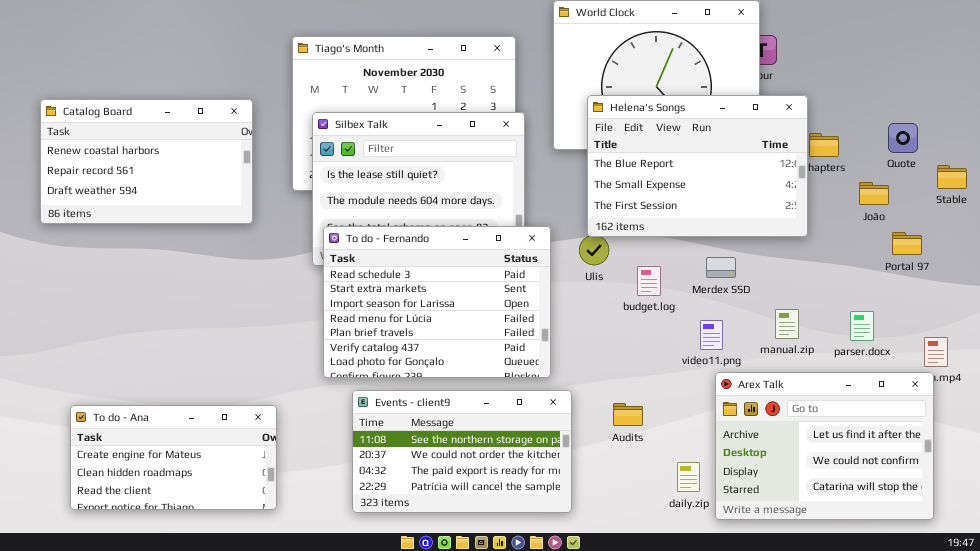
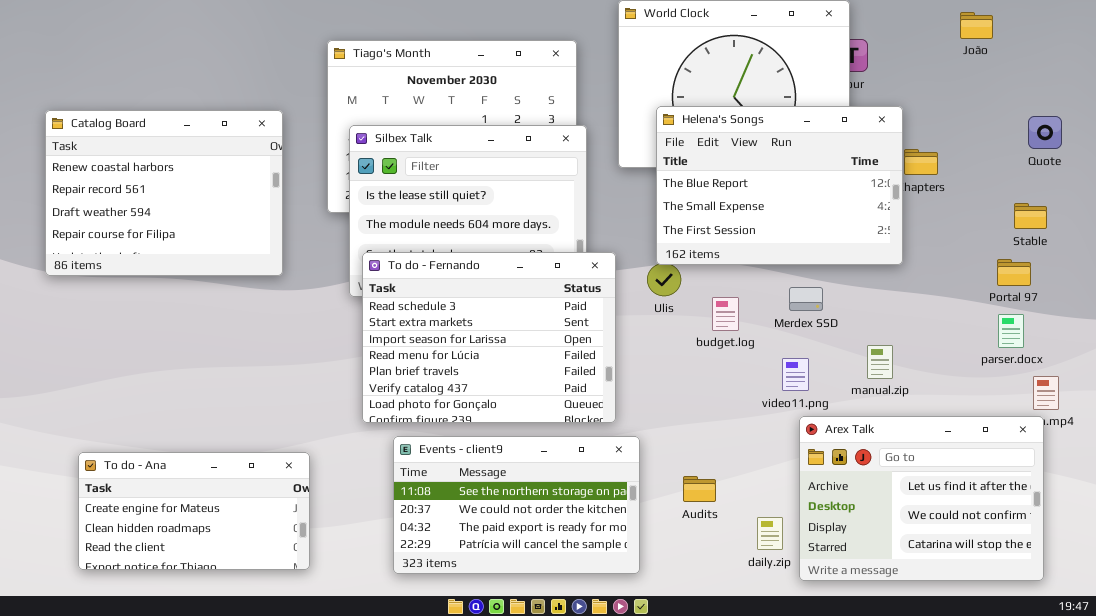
Catalog Board: [40,99,253,224] -> [45,110,283,276], resized
Quote: [888,123,918,153] -> [1028,116,1062,149], moved
Stable: [937,165,967,189] -> [1014,203,1047,229], moved
João: [859,182,889,205] -> [960,12,993,39], moved
parser.docx: [850,311,874,341] -> [998,314,1024,348], moved
Audits: [613,403,643,426] -> [683,476,716,502], moved

